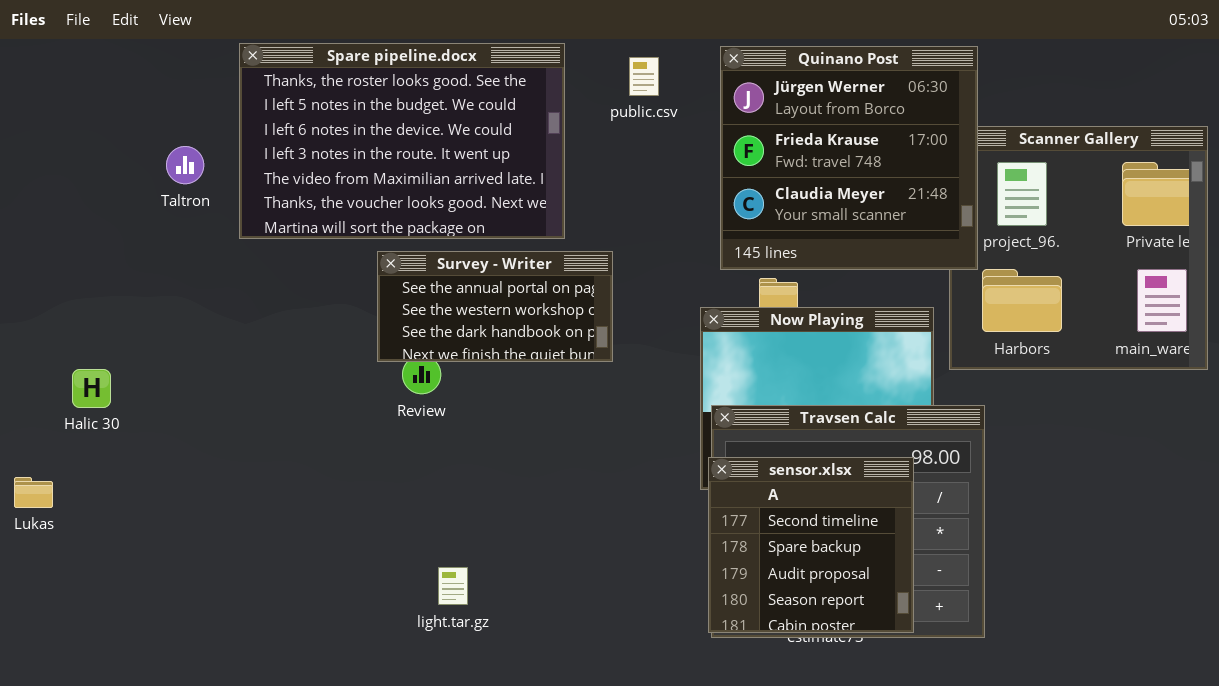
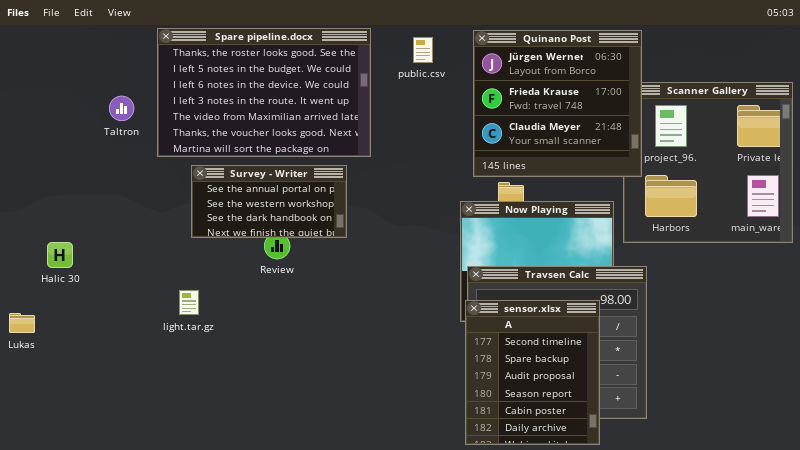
Survey - Writer: [377,251,613,362] -> [191,165,347,238], moved
sensor.xlsx: [708,457,914,633] -> [465,300,600,445], resized
light.tar.gz: [438,567,468,605] -> [179,290,199,315], moved

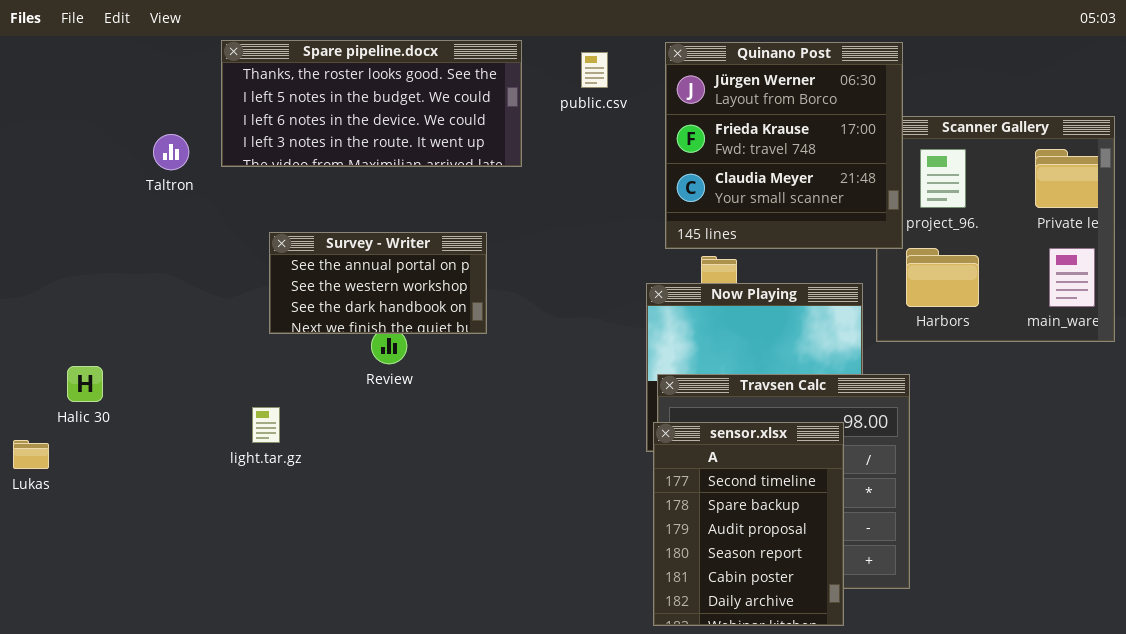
Spare pipeline.docx: [157,28,371,157] -> [221,40,522,167], resized
Halic 30: [47,242,73,268] -> [67,366,103,402], moved

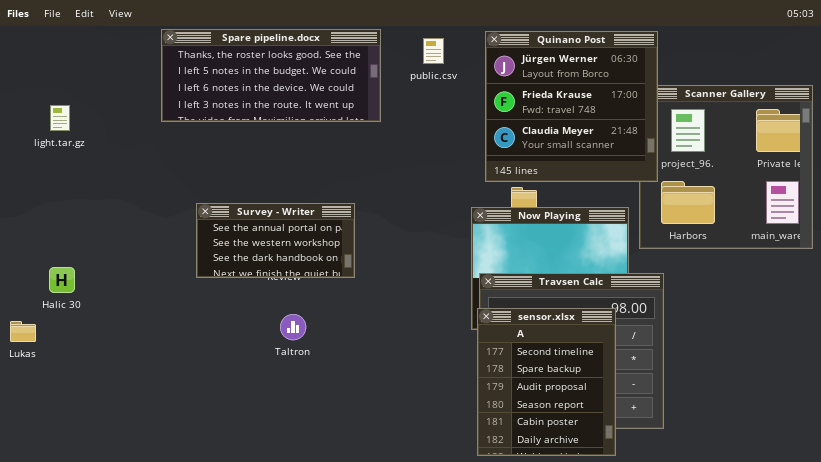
Taltron: [153,134,189,170] -> [280,314,306,340], moved
Survey - Writer: [269,232,487,334] -> [196,203,355,278], moved
light.tar.gz: [252,407,280,443] -> [50,105,70,131], moved

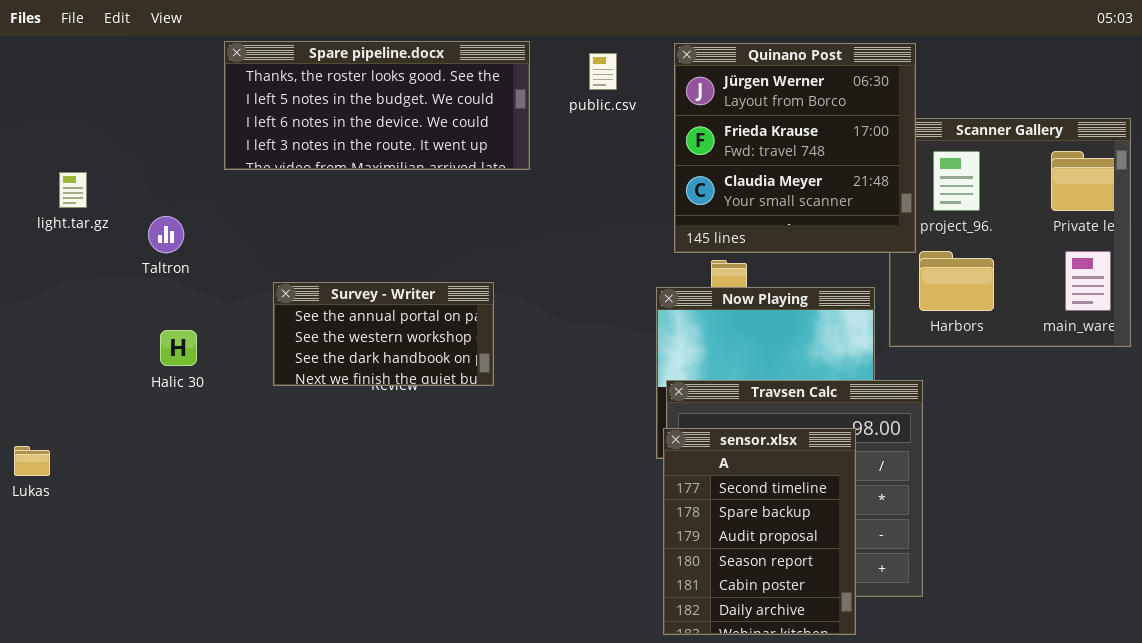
light.tar.gz: [50,105,70,131] -> [59,172,87,208], moved
Halic 30: [49,267,75,293] -> [160,330,197,366], moved
Taltron: [280,314,306,340] -> [148,216,184,253], moved

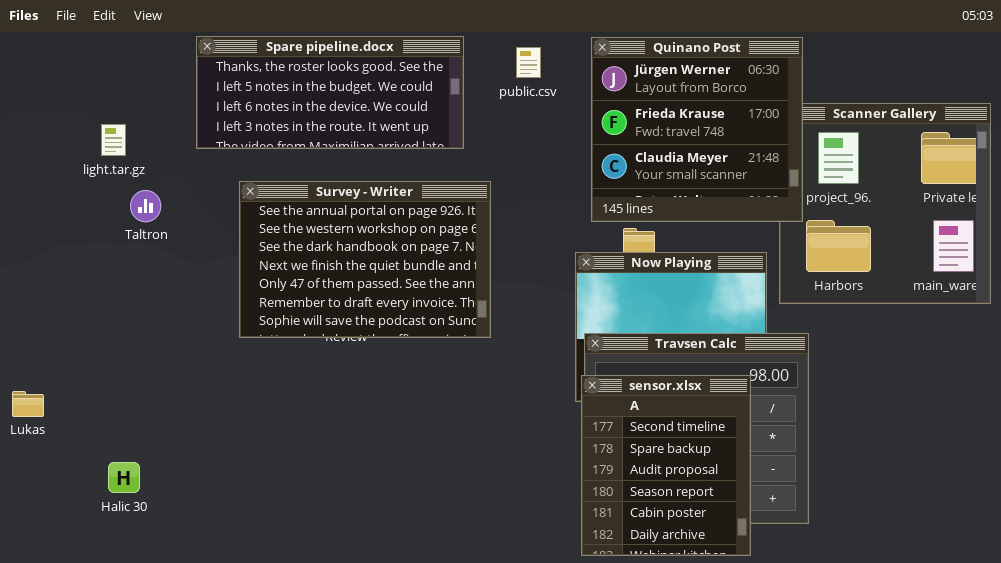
light.tar.gz: [59,172,87,208] -> [101,124,126,156], moved
Survey - Writer: [273,282,494,386] -> [239,181,491,338], resized
Halic 30: [160,330,197,366] -> [108,462,140,493], moved

